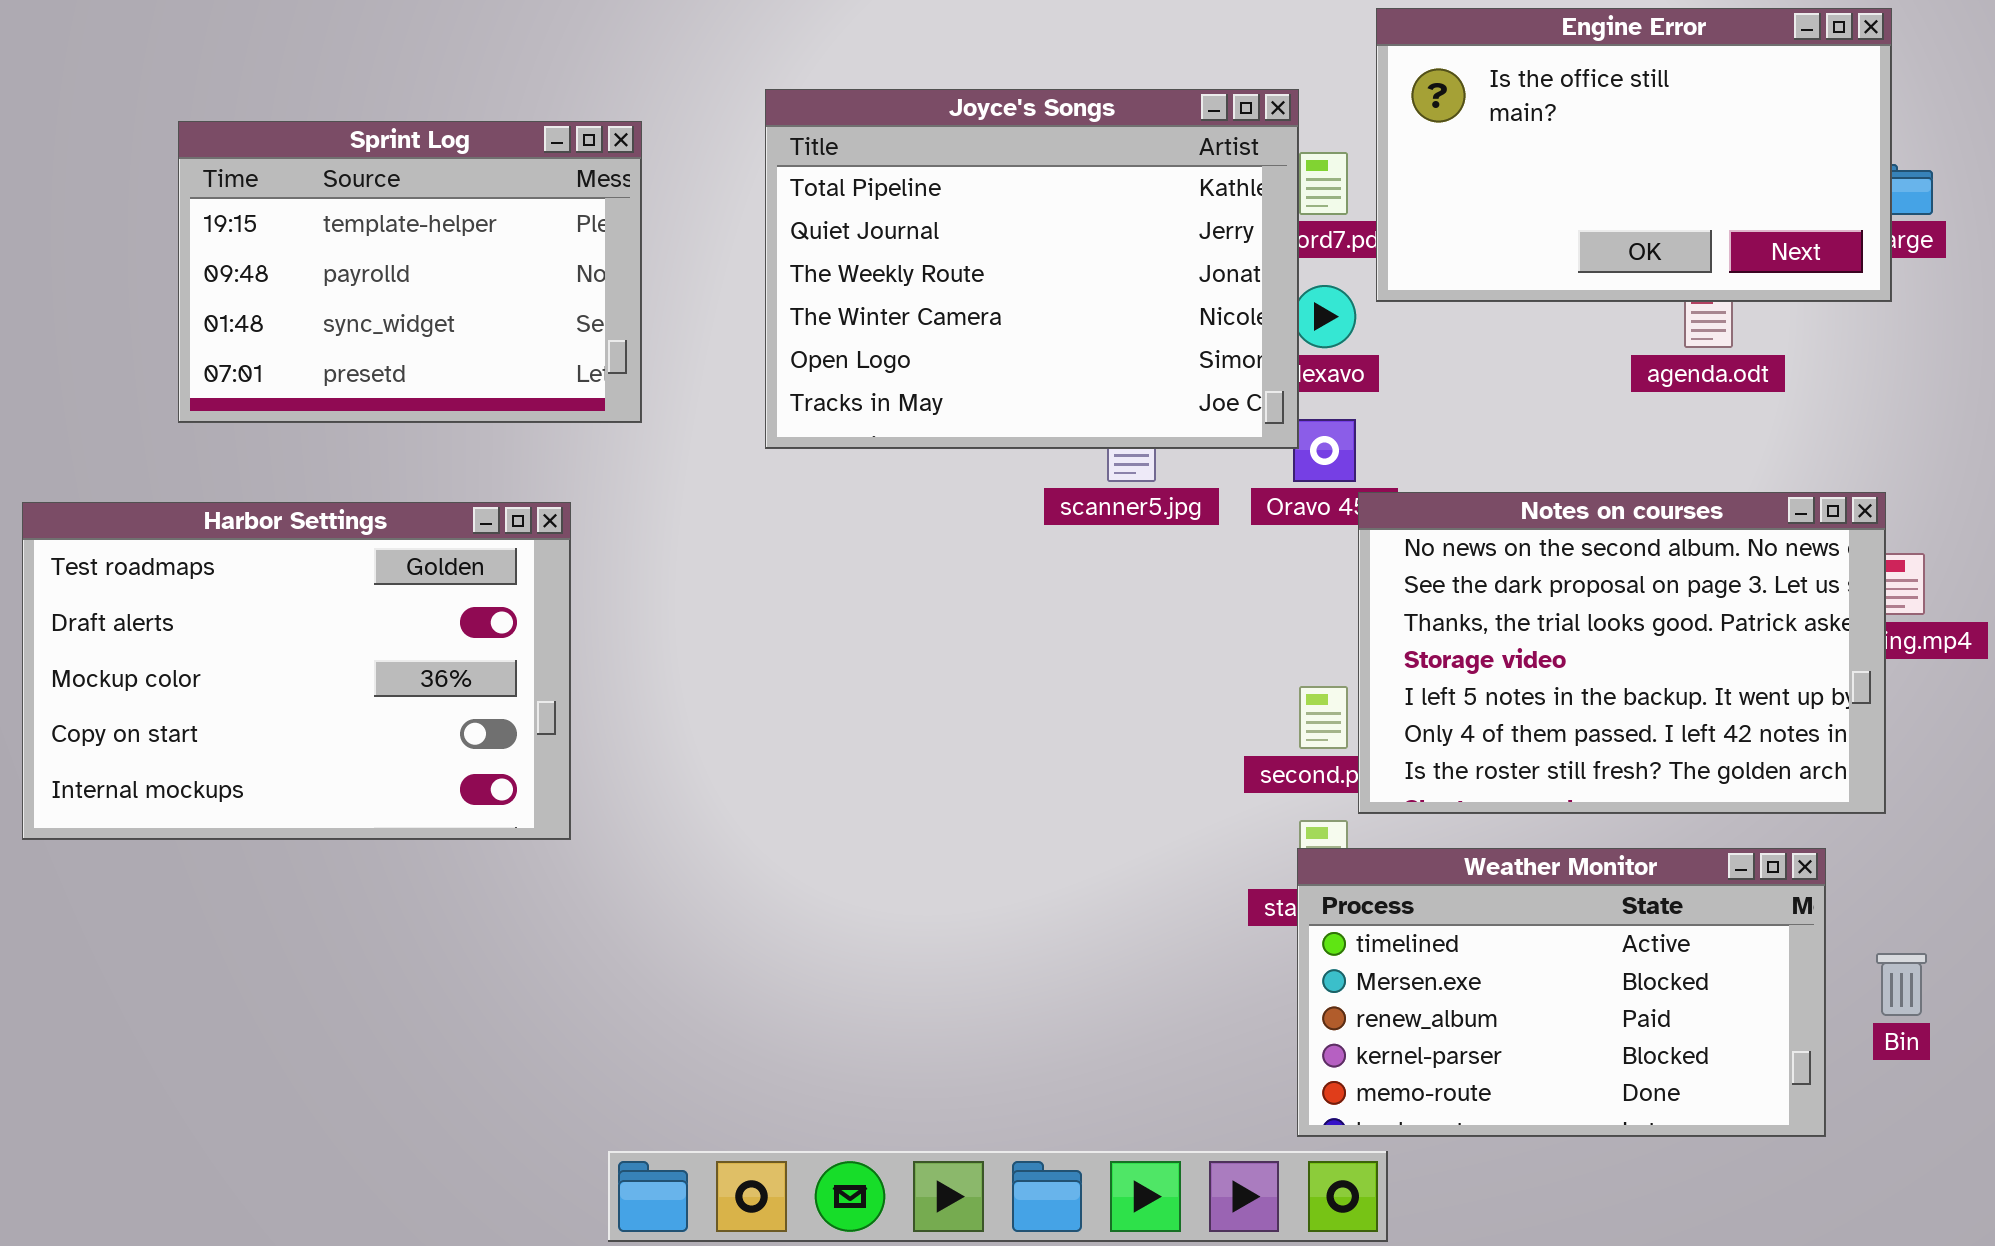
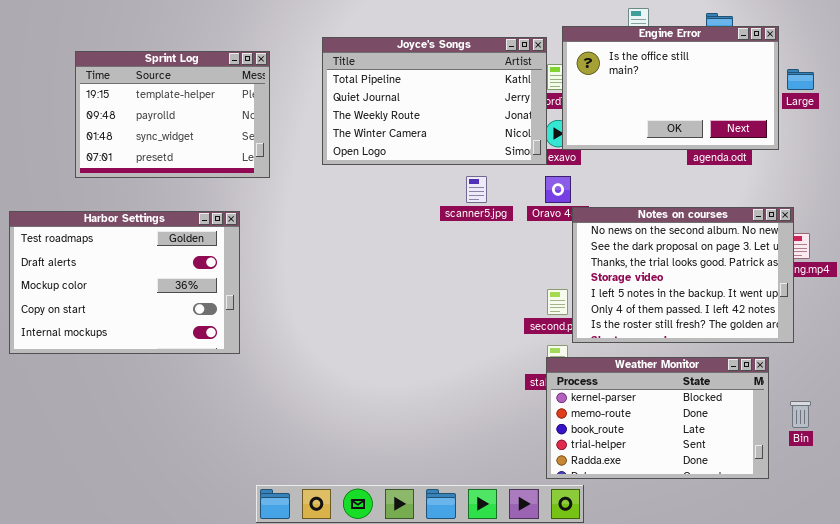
Engine Error: [1376,8,1892,302] -> [562,26,779,150], moved
Joyce's Songs: [765,89,1299,449] -> [322,37,547,165], resized
Weather Monitor: [1297,848,1826,1137] -> [546,357,769,479], scrolled down 3 rows

